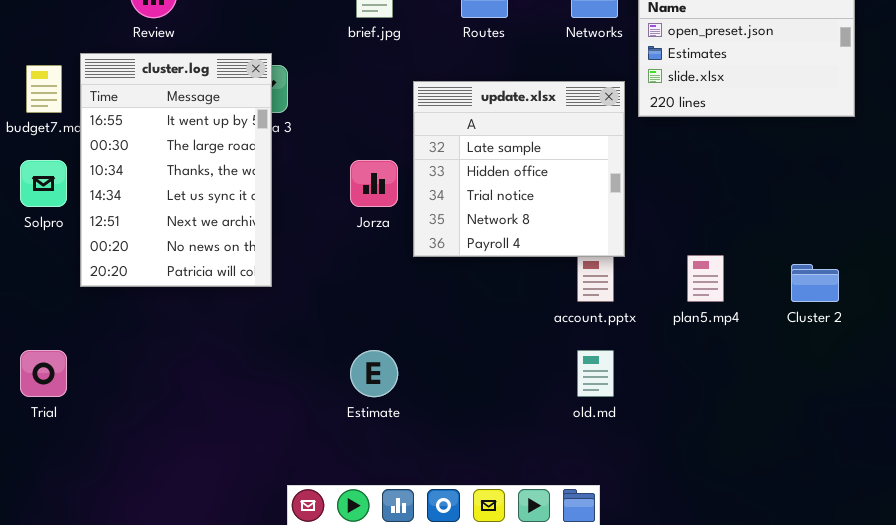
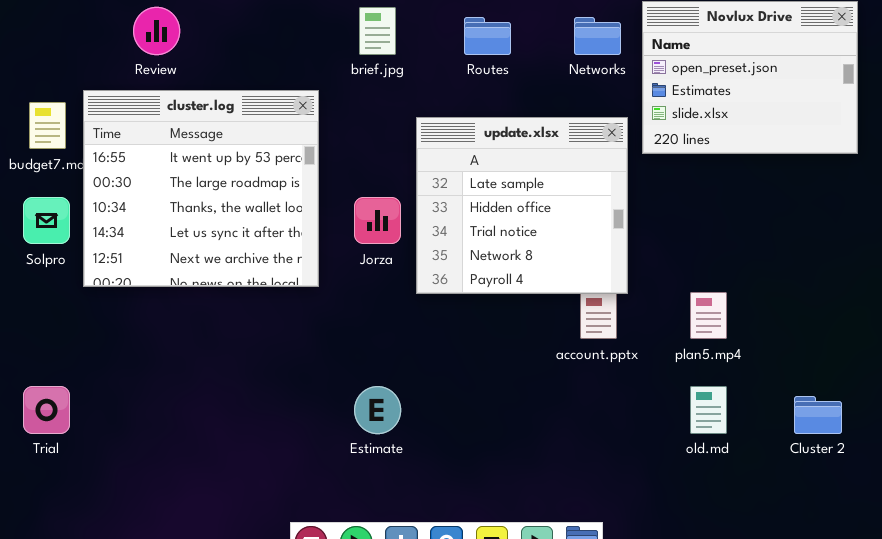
cluster.log: [80,53,272,287] -> [83,90,319,287], resized
Cluster 2: [791,264,839,302] -> [794,396,842,434], moved
old.md: [577,350,614,397] -> [690,386,727,434], moved

